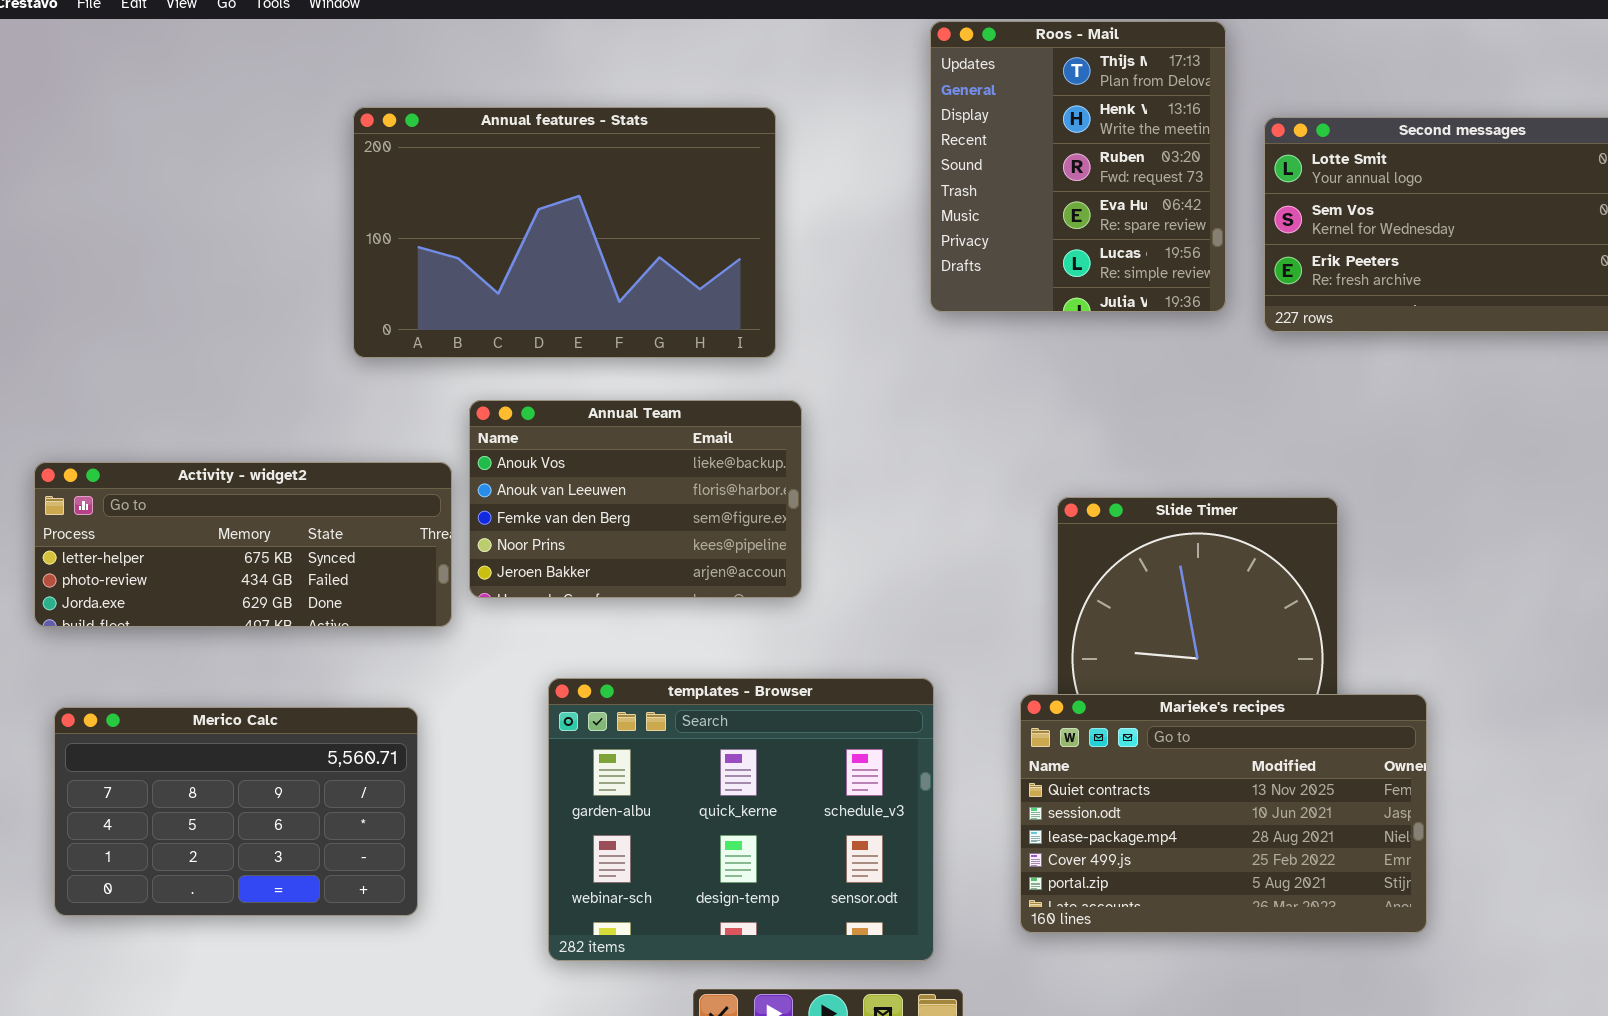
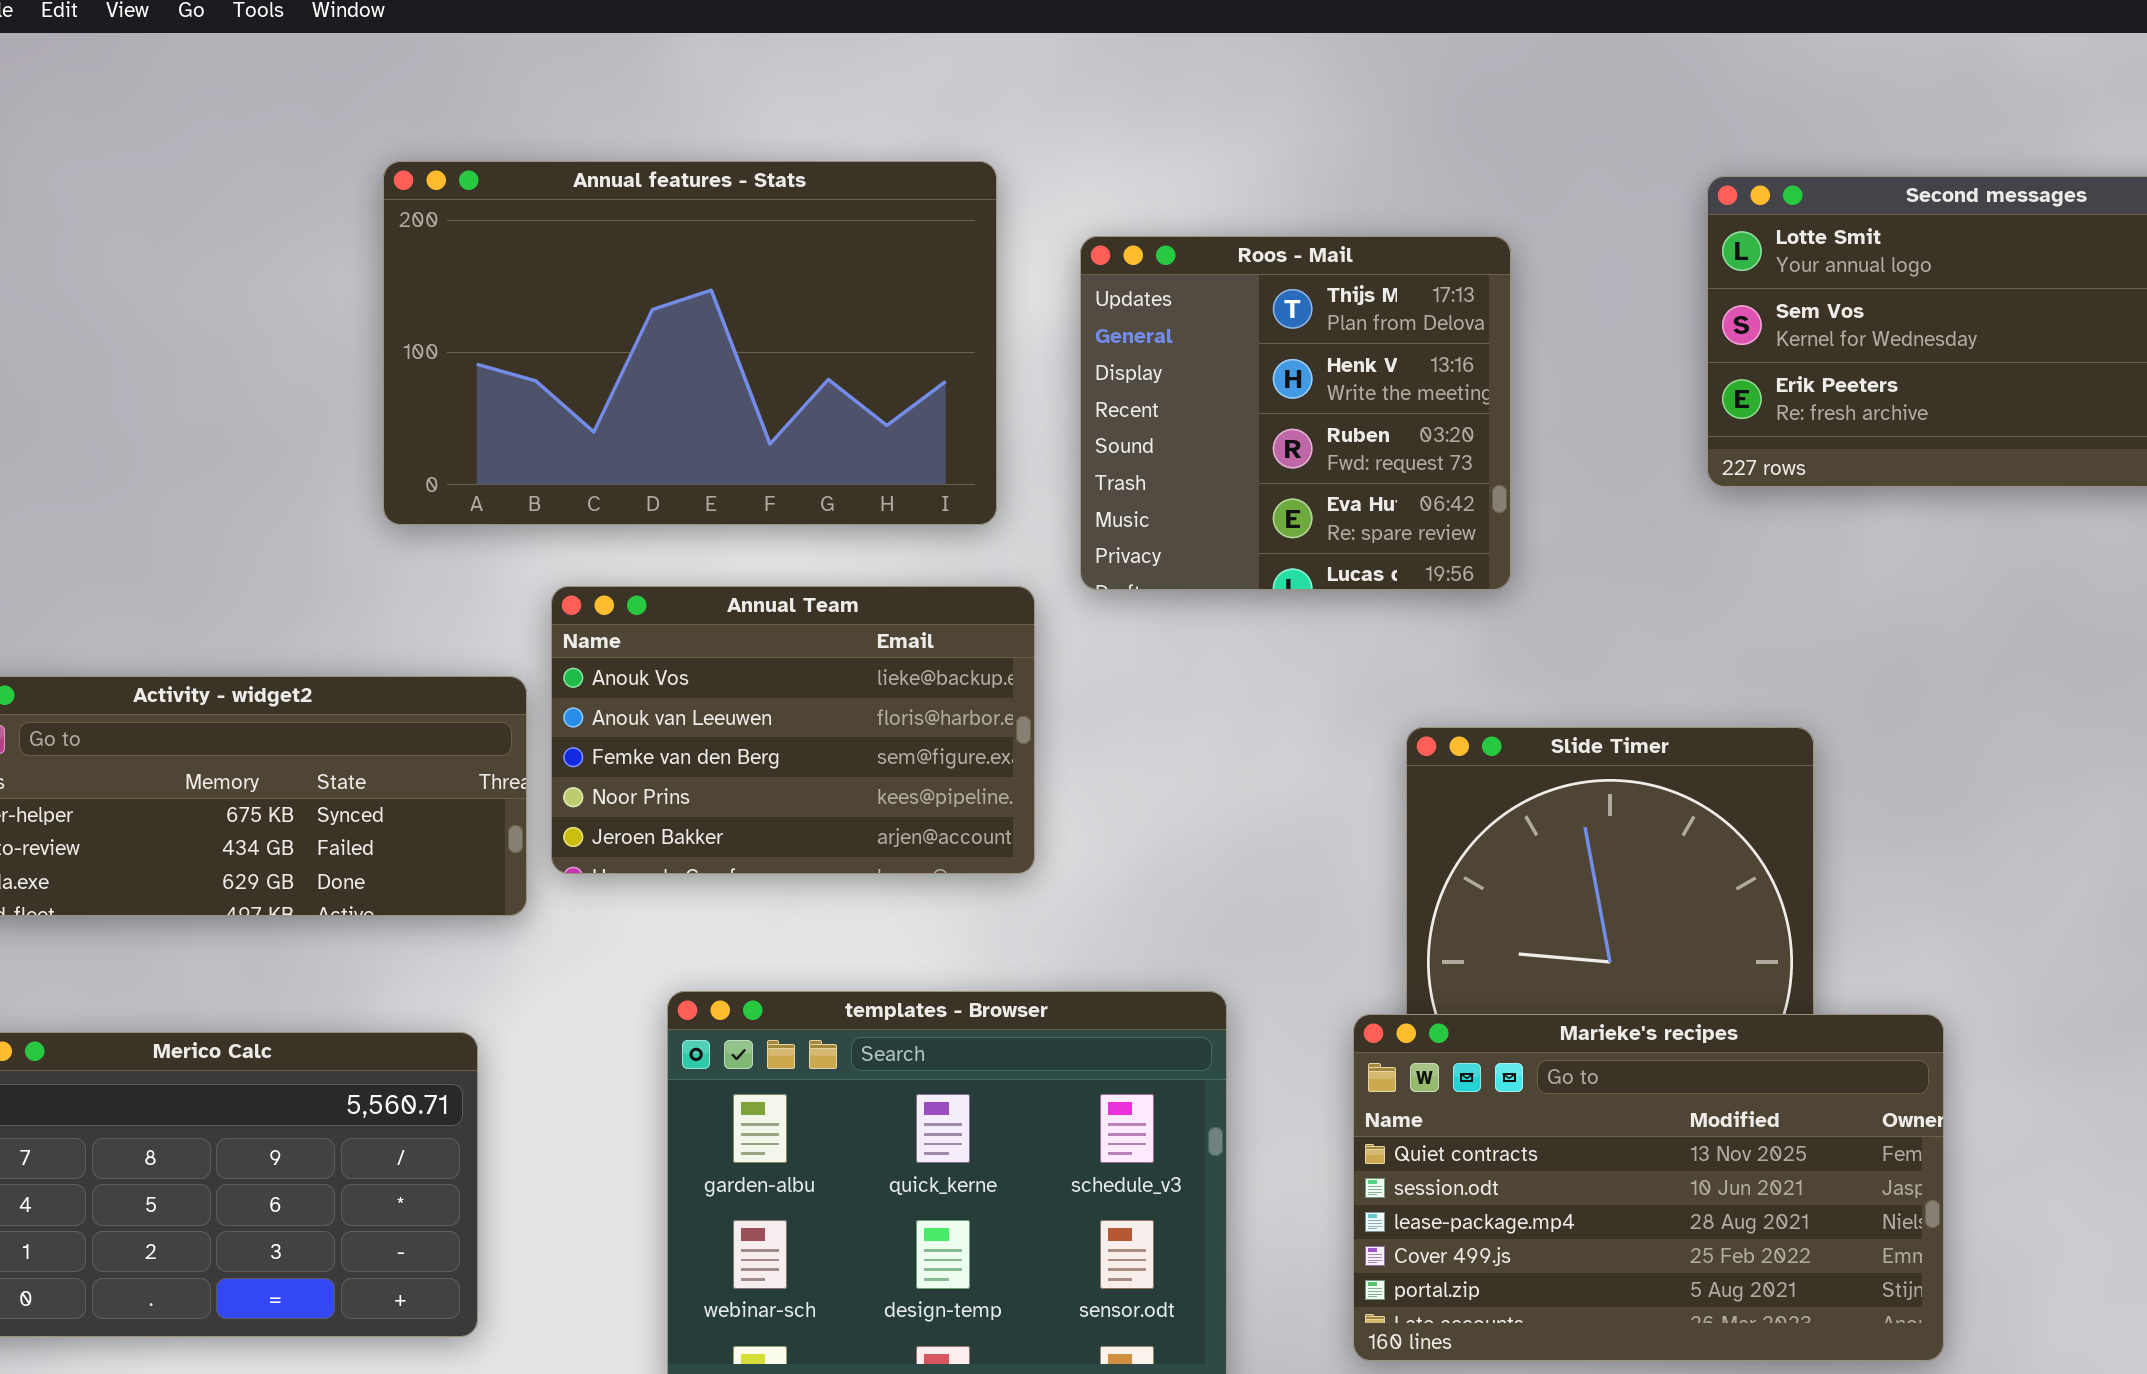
Roos - Mail: [930,21,1226,312] -> [1080,236,1511,590], moved, resized

